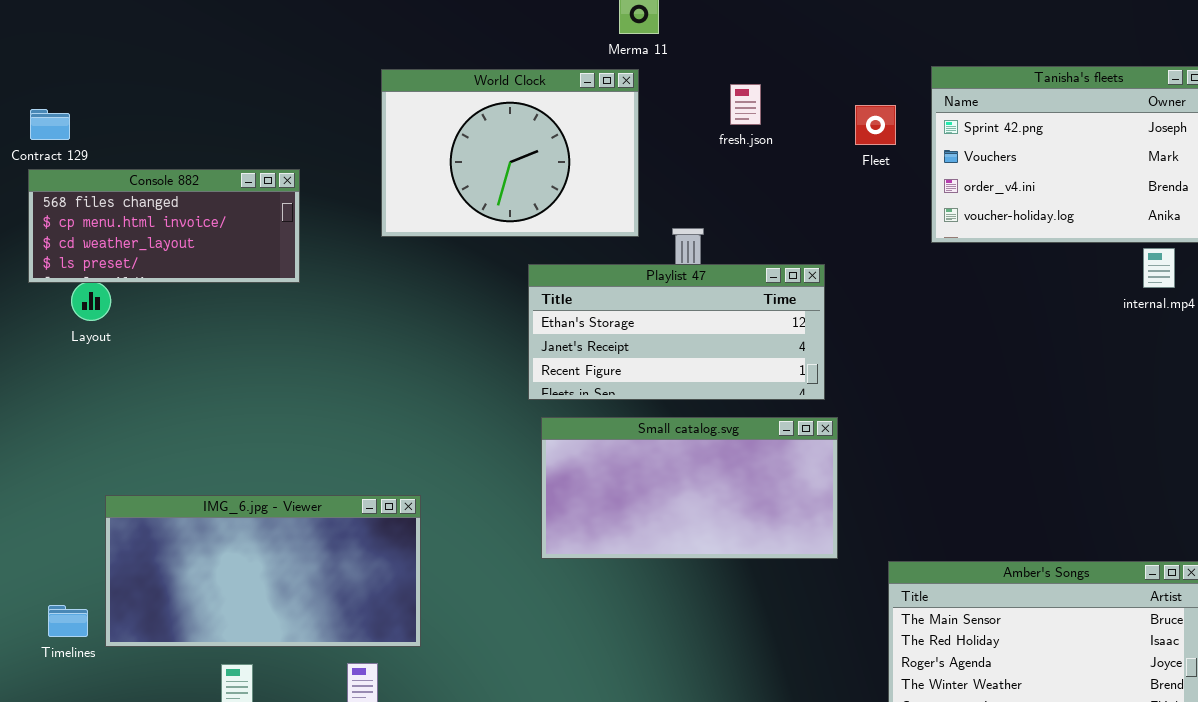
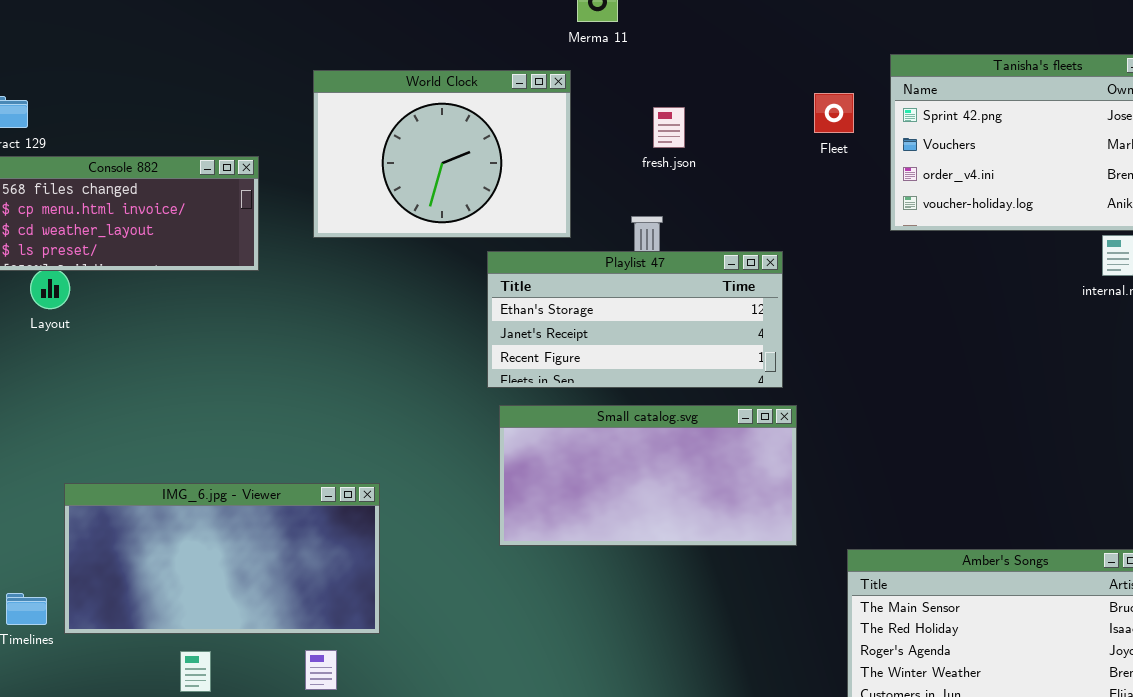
World Clock: [381,69,639,237] -> [313,70,571,238], moved
fresh.json: [730,84,761,125] -> [653,107,685,148], moved

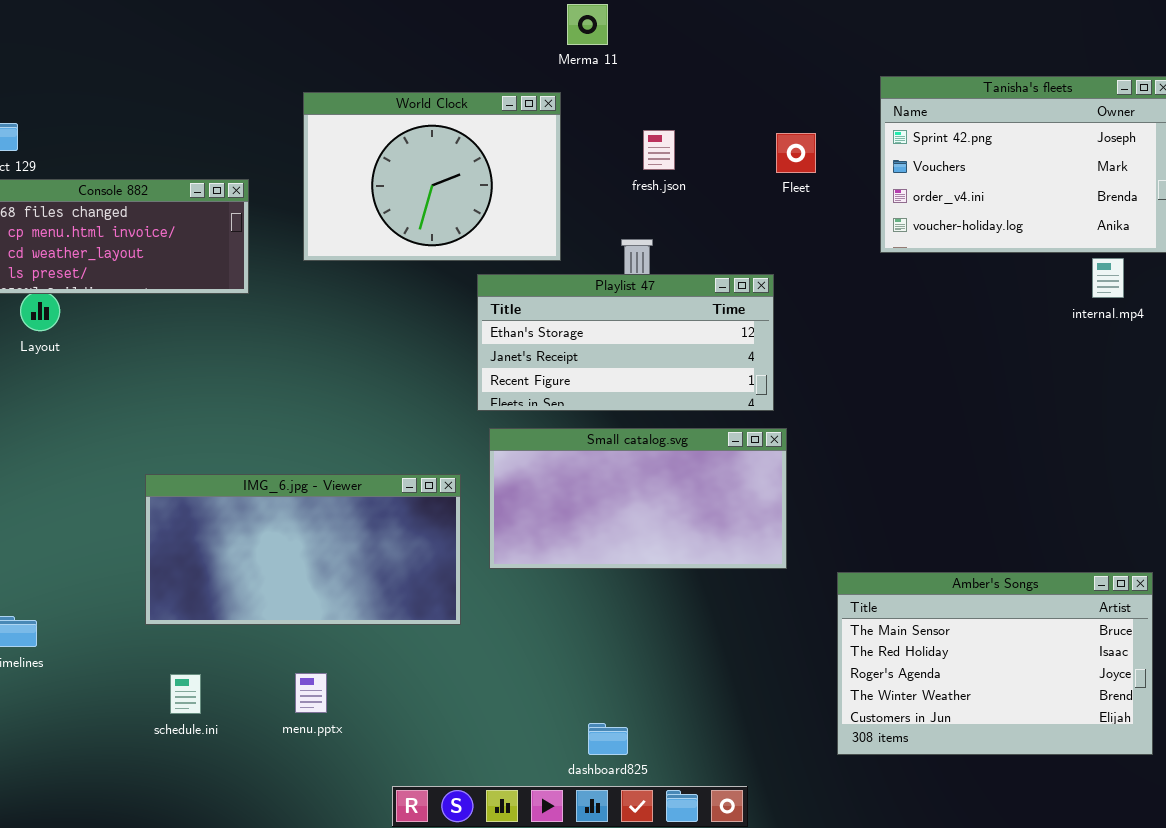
Fleet: [814,93,854,133] -> [776,133,816,173], moved
IMG_6.jpg - Viewer: [64,483,380,634] -> [145,474,461,625], moved

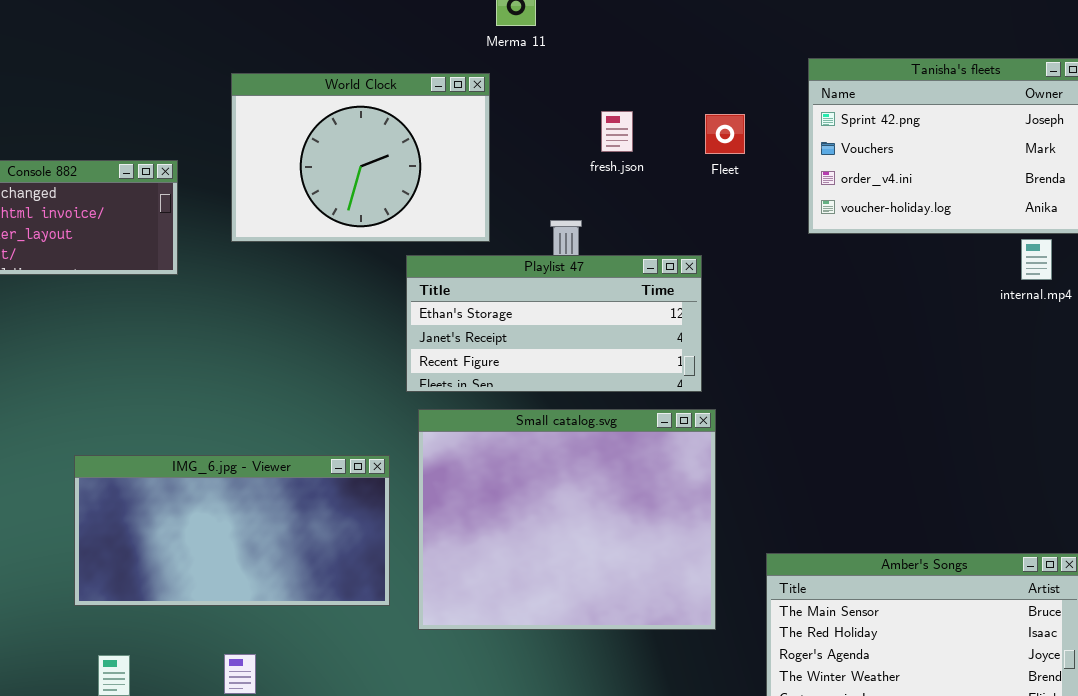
fresh.json: [643,130,675,170] -> [601,111,633,152], moved
Small catalog.svg: [489,428,787,569] -> [418,409,716,630], resized

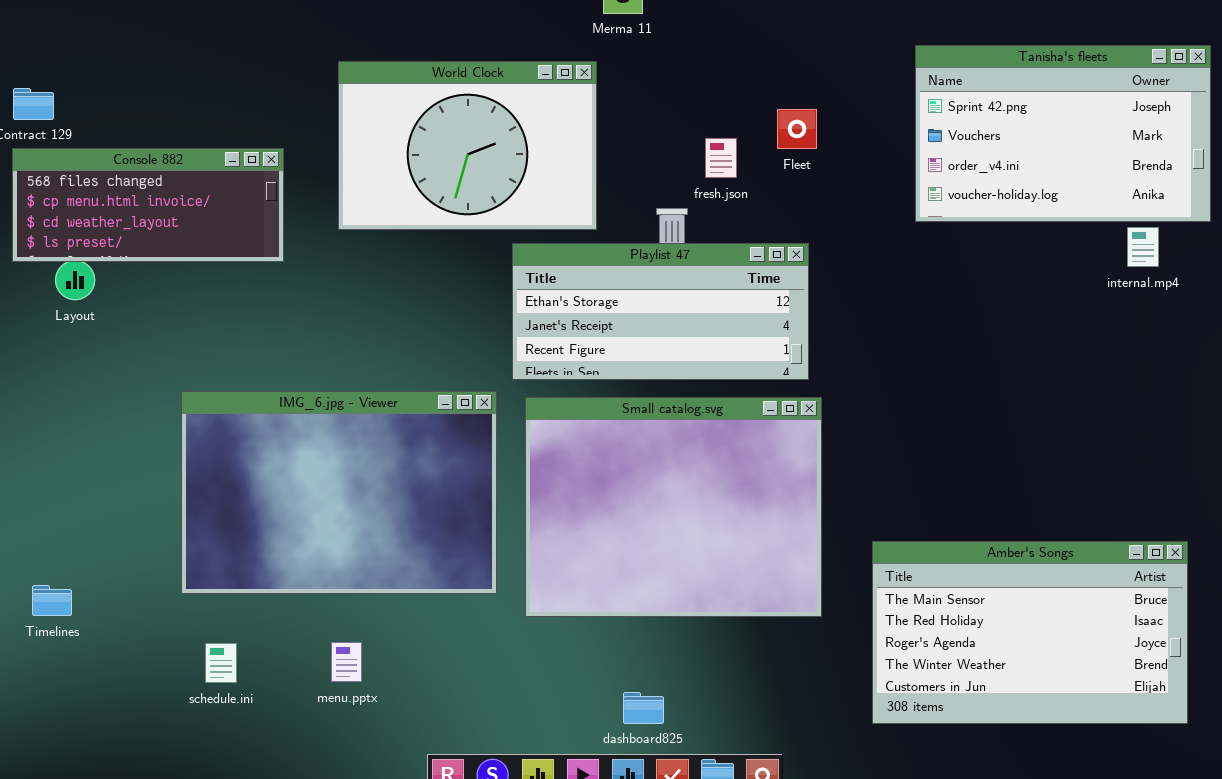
fresh.json: [601,111,633,152] -> [705,138,737,178], moved
Fleet: [705,114,745,154] -> [777,109,817,149], moved
IMG_6.jpg - Viewer: [74,455,390,606] -> [181,391,497,594], resized

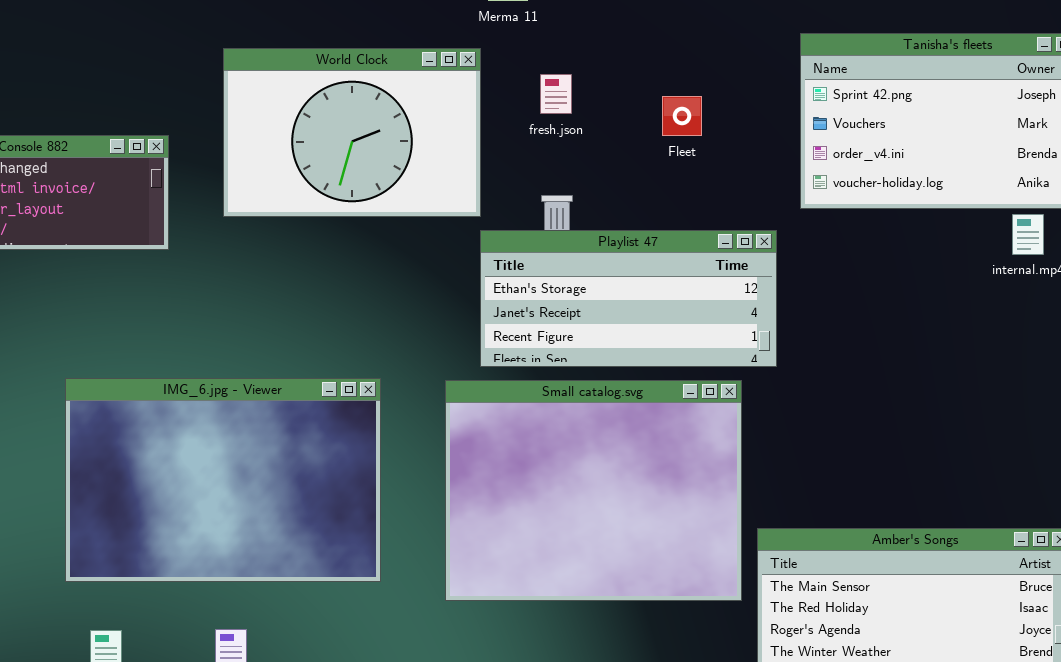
fresh.json: [705,138,737,178] -> [540,74,572,114], moved
Playlist 47: [512,243,809,380] -> [480,230,777,367], moved
Small catalog.svg: [525,397,822,617] -> [445,380,742,601], moved

